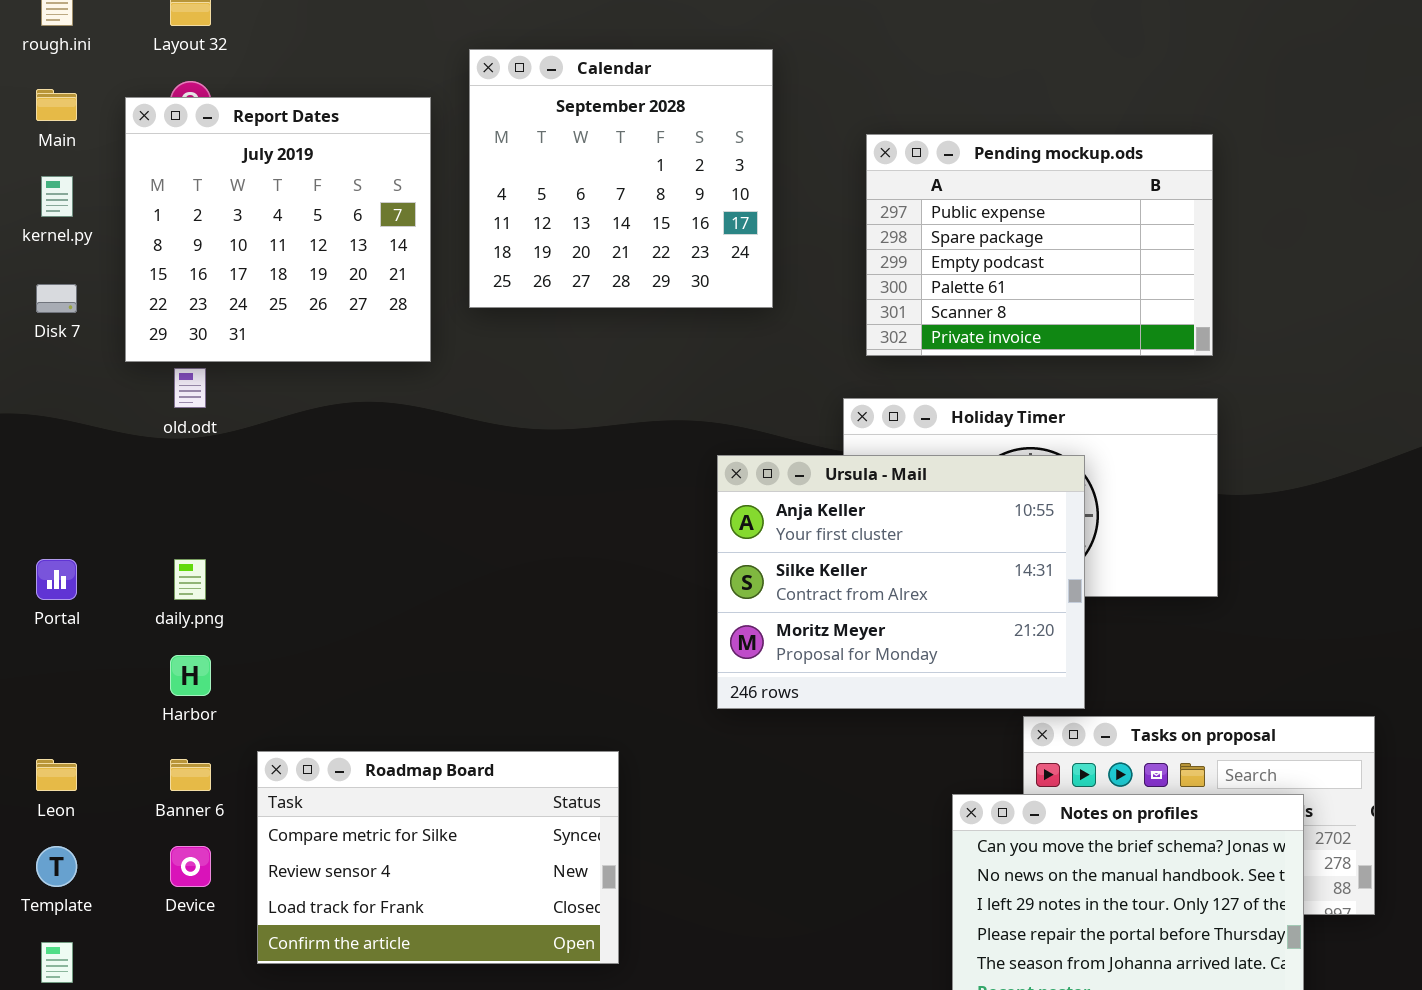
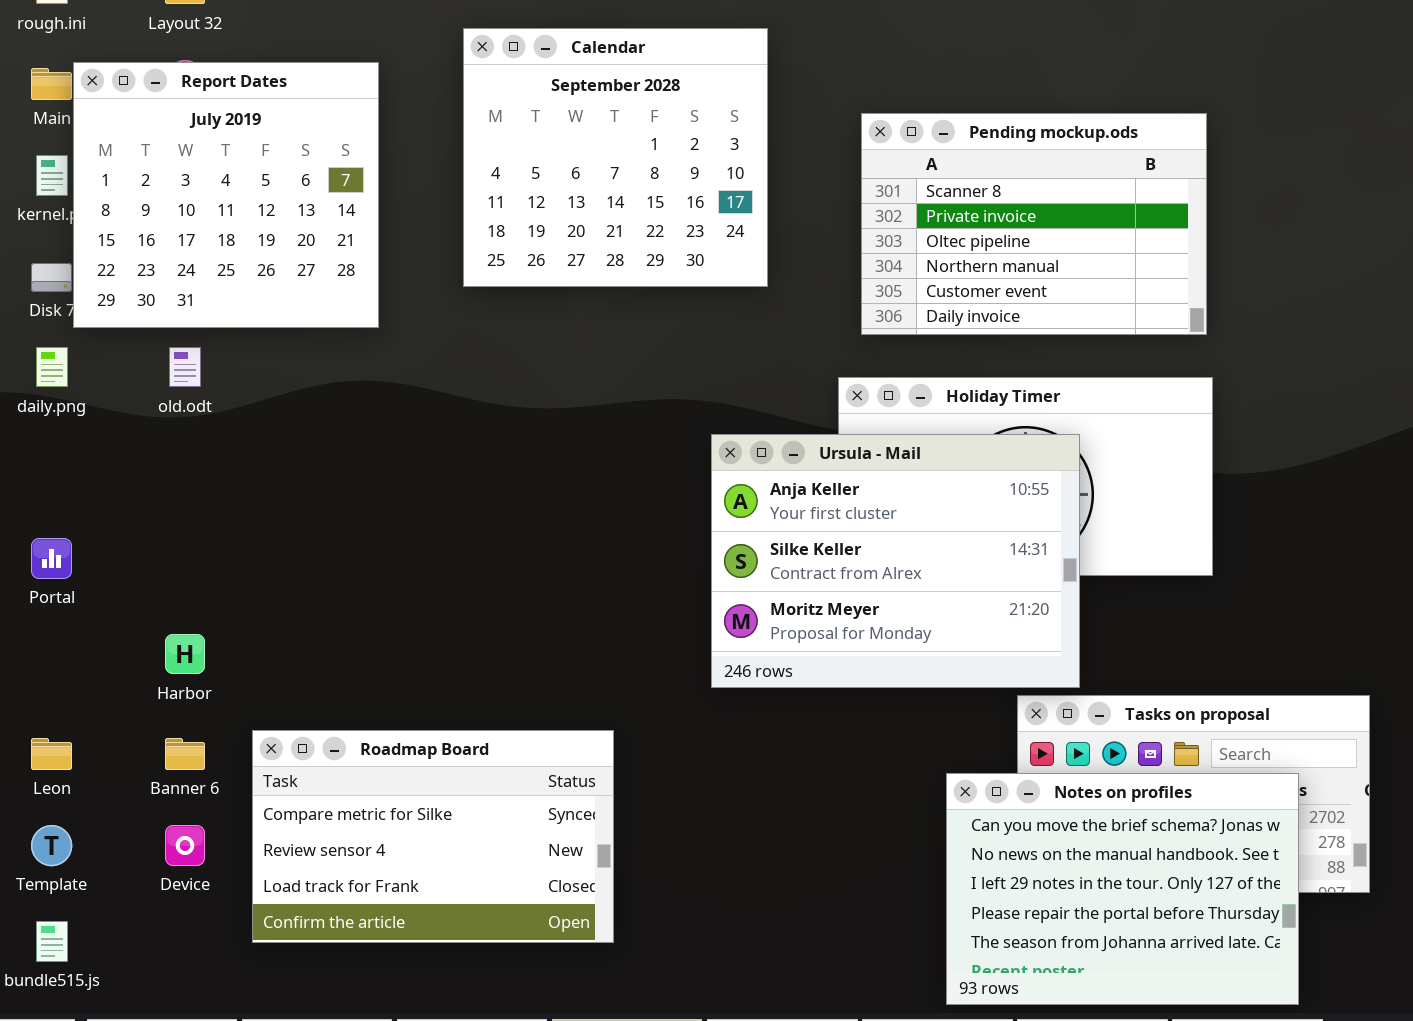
Report Dates: [125,97,431,362] -> [73,62,379,328], moved
Pending mockup.ods: [866,134,1213,356] -> [861,113,1207,335], scrolled down 4 rows
daily.png: [174,559,206,600] -> [36,347,68,387], moved

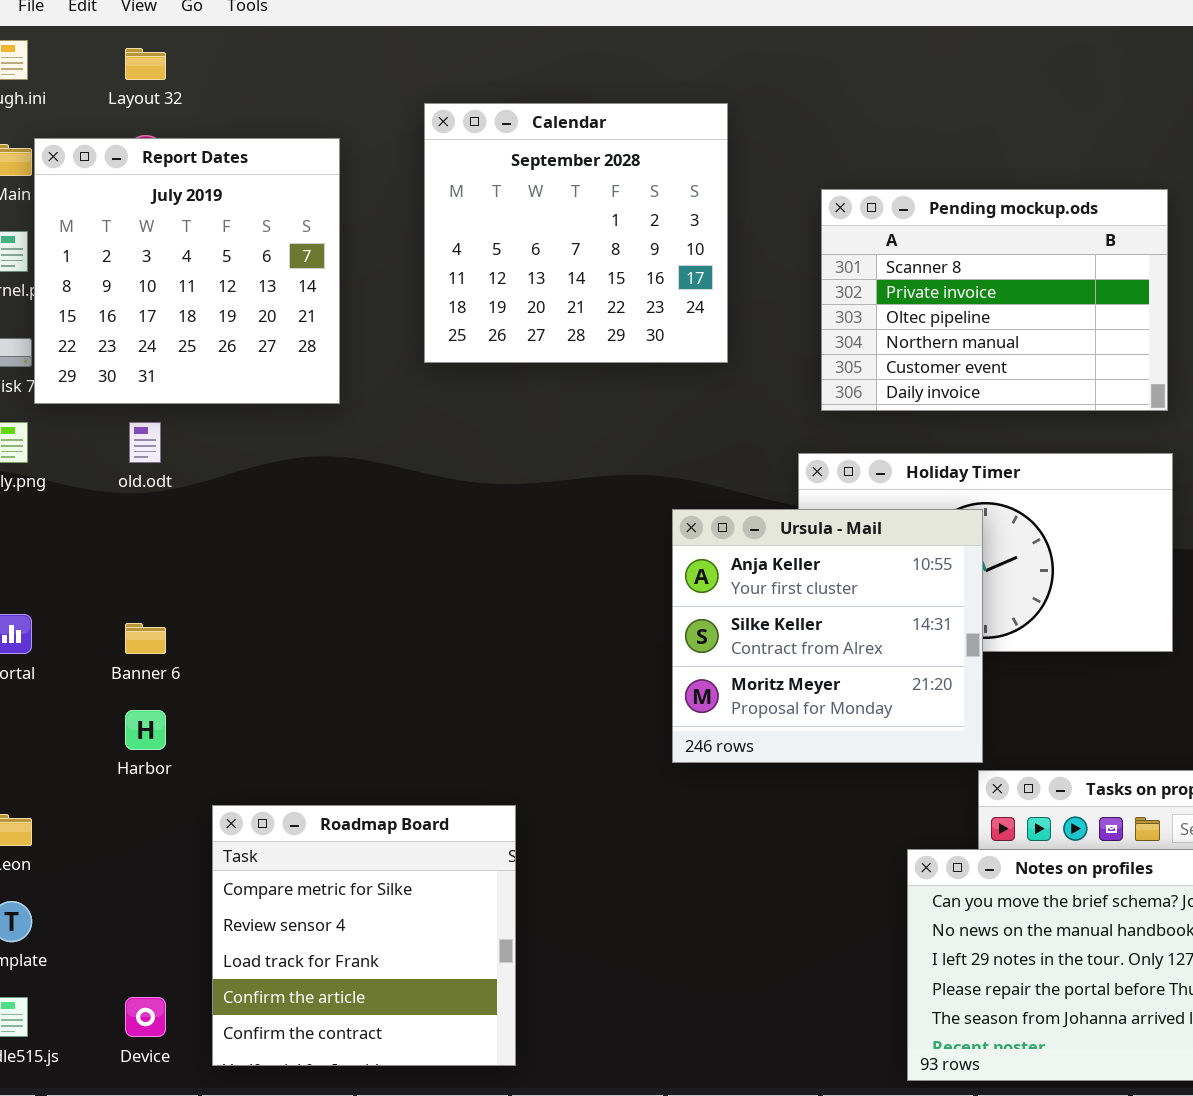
Ursula - Mail: [711,434,1080,688] -> [672,509,983,763], resized
Roadmap Board: [252,730,614,943] -> [212,805,516,1066], resized
Banner 6: [165,738,205,770] -> [125,623,166,654], moved
Device: [165,825,205,866] -> [125,997,166,1037], moved

